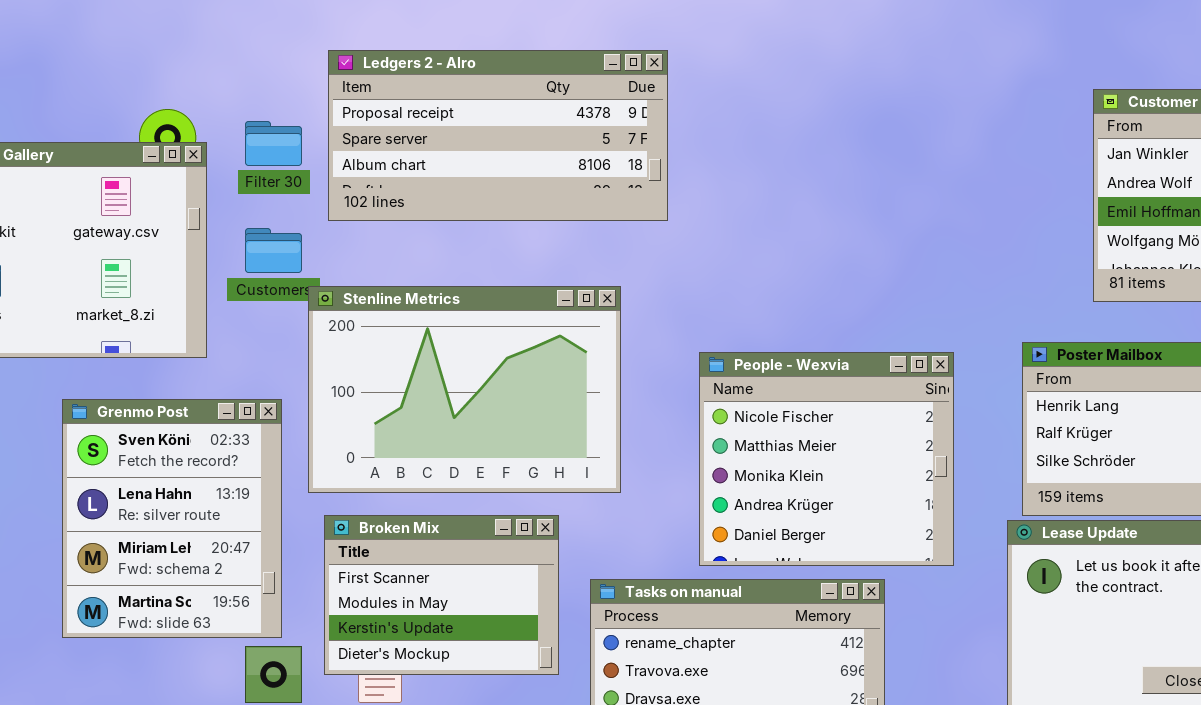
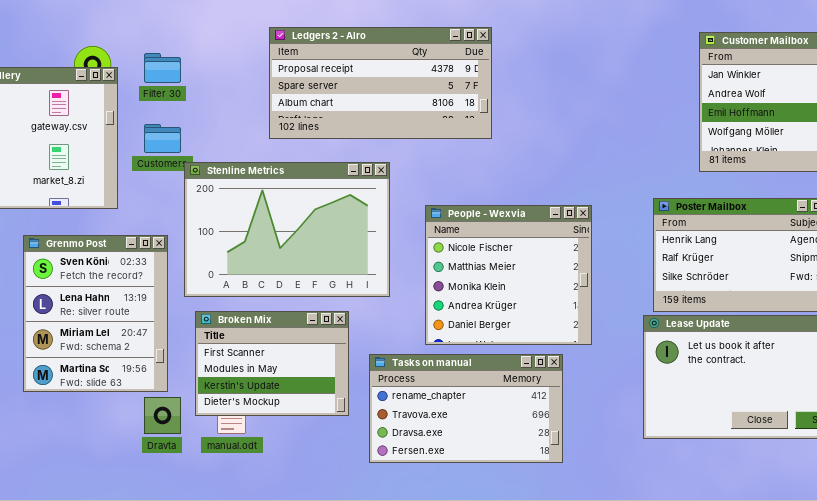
Ledgers 2 - Alro: [328,50,668,221] -> [269,27,492,139], moved
People - Wexvia: [699,352,954,566] -> [425,205,592,345], moved

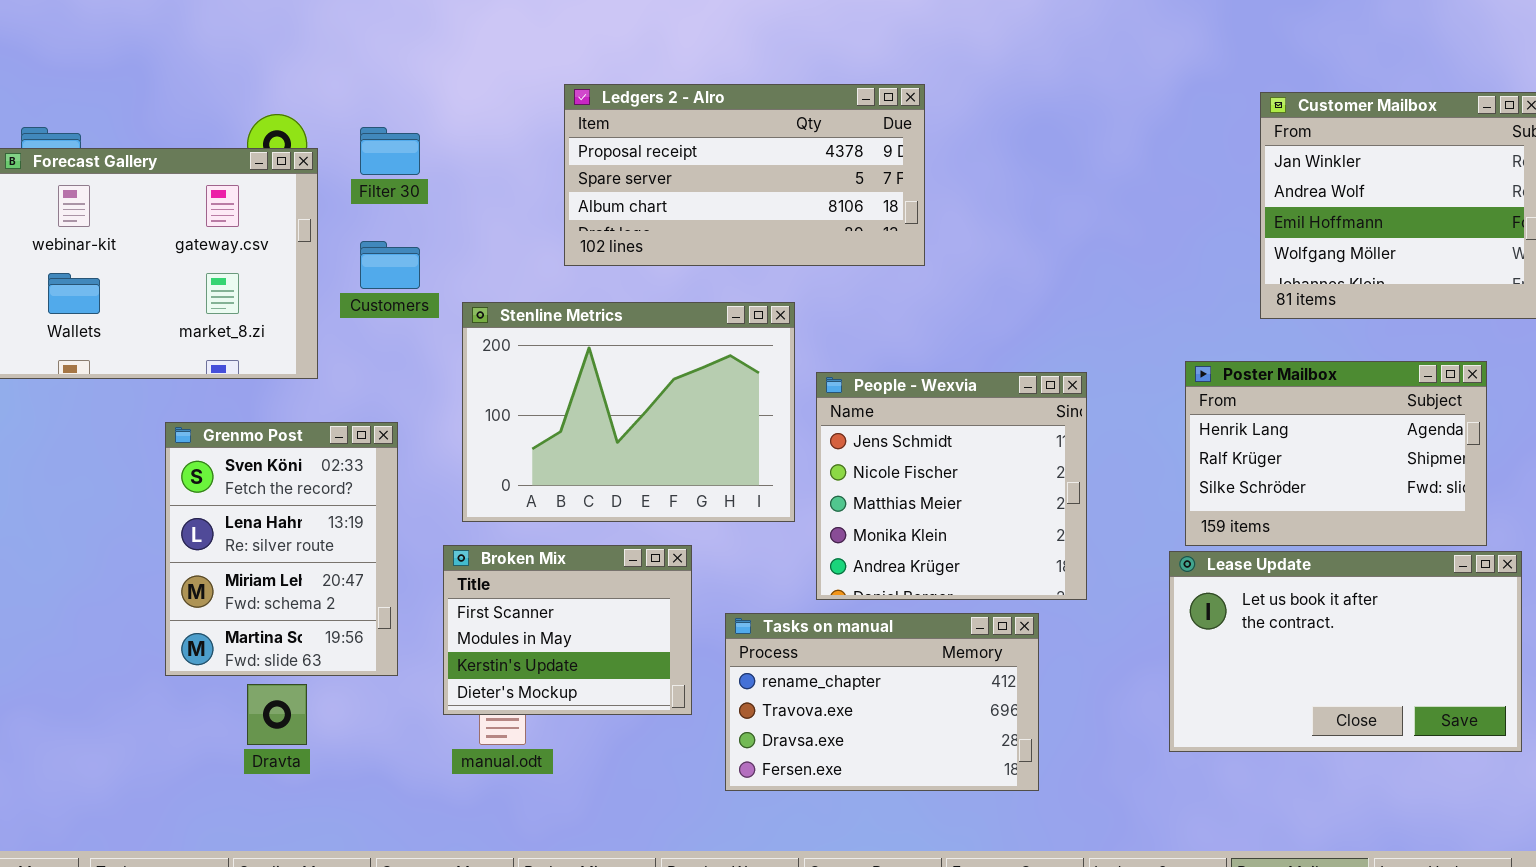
Stenline Metrics: [184,162,390,297] -> [462,302,795,522], moved
People - Wexvia: [425,205,592,345] -> [816,372,1087,600], scrolled up 1 row
Dravta: [144,397,181,434] -> [247,684,307,745], moved

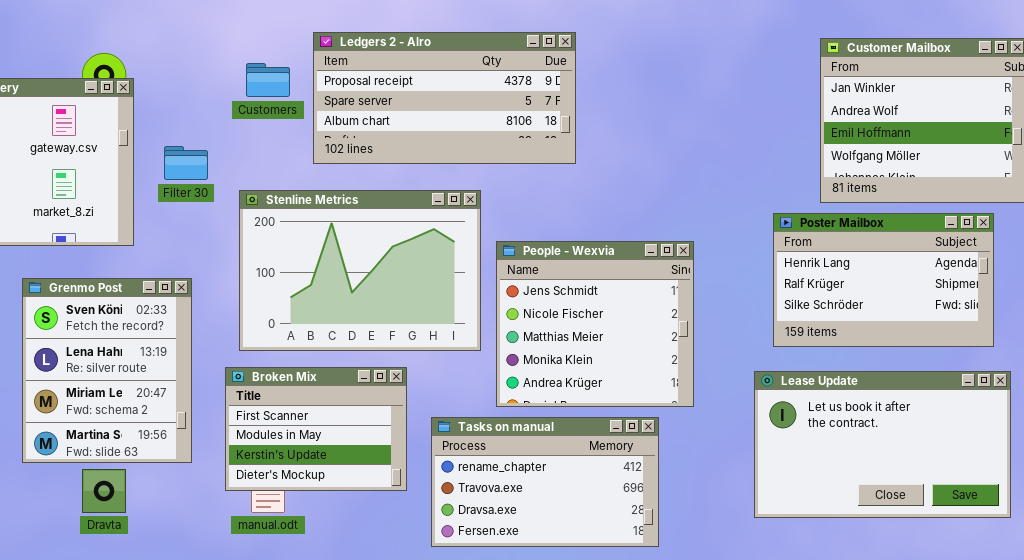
Filter 30: [360,127,420,175] -> [164,146,208,180], moved
Customers: [360,241,420,289] -> [246,63,290,97], moved
Poster Mailbox: [1185,361,1487,546] -> [773,213,994,347], moved

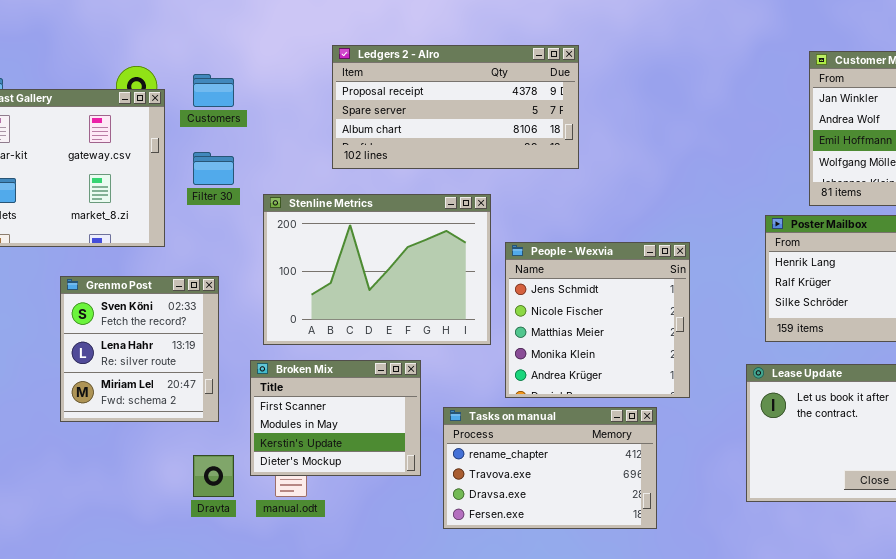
Customers: [246,63,290,97] -> [193,74,234,107], moved
Grenmo Post: [22,278,192,463] -> [60,276,219,422], resized
Dravta: [82,469,126,513] -> [193,455,234,497], moved

